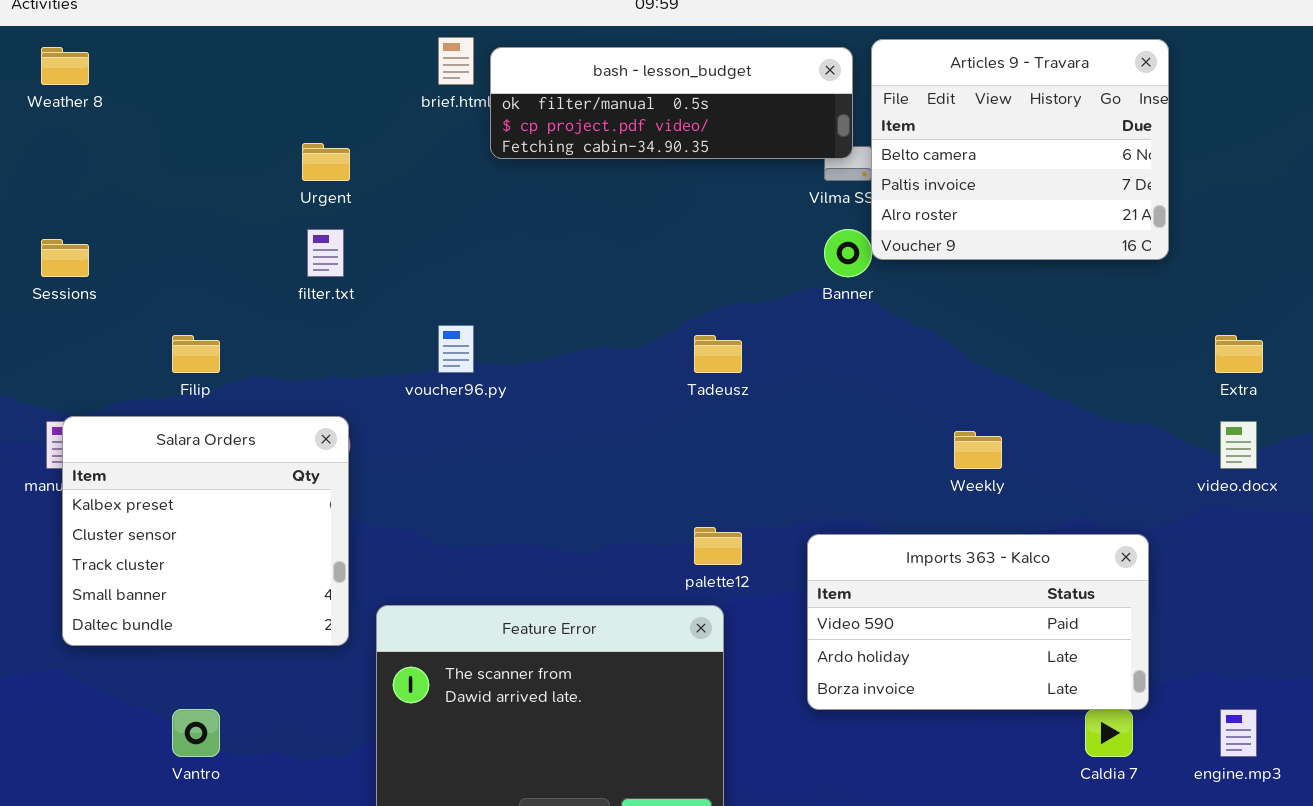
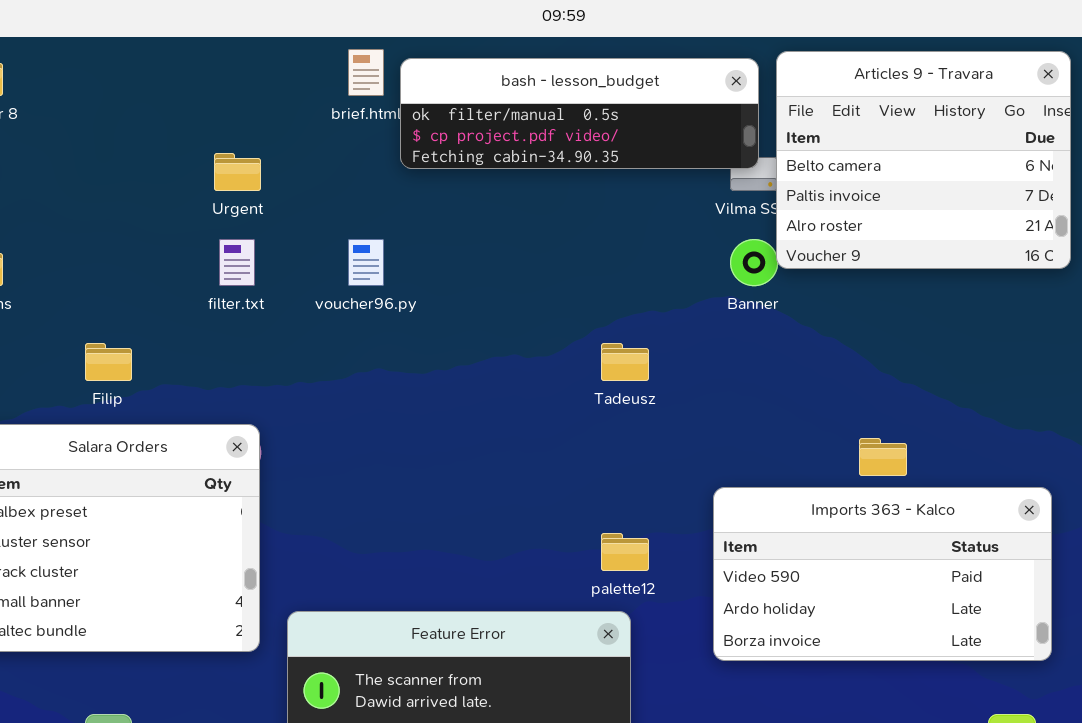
voucher96.py: [438,325,474,373] -> [348,239,384,286], moved
Imports 363 - Kalco: [807,534,1149,710] -> [713,487,1052,661], moved

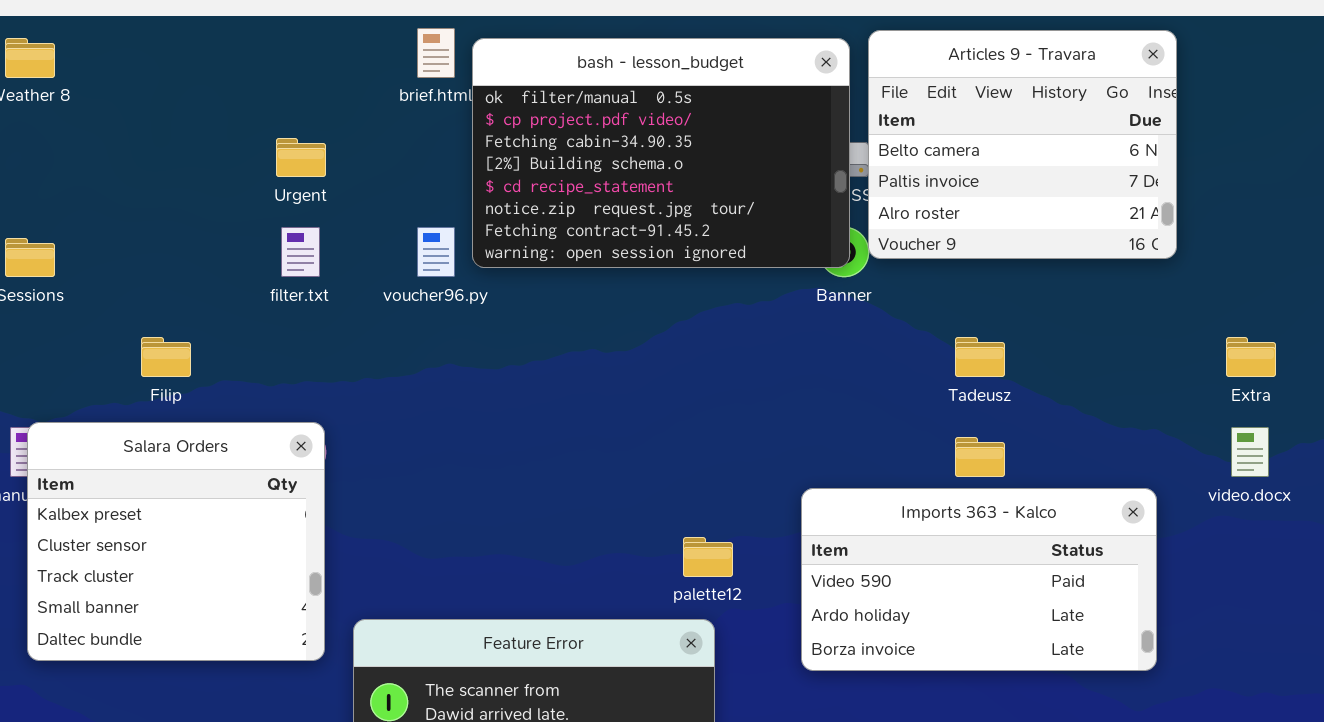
bash - lesson_budget: [400,58,759,169] -> [472,38,850,268], resized
Tadeusz: [601,343,649,381] -> [955,337,1005,377], moved

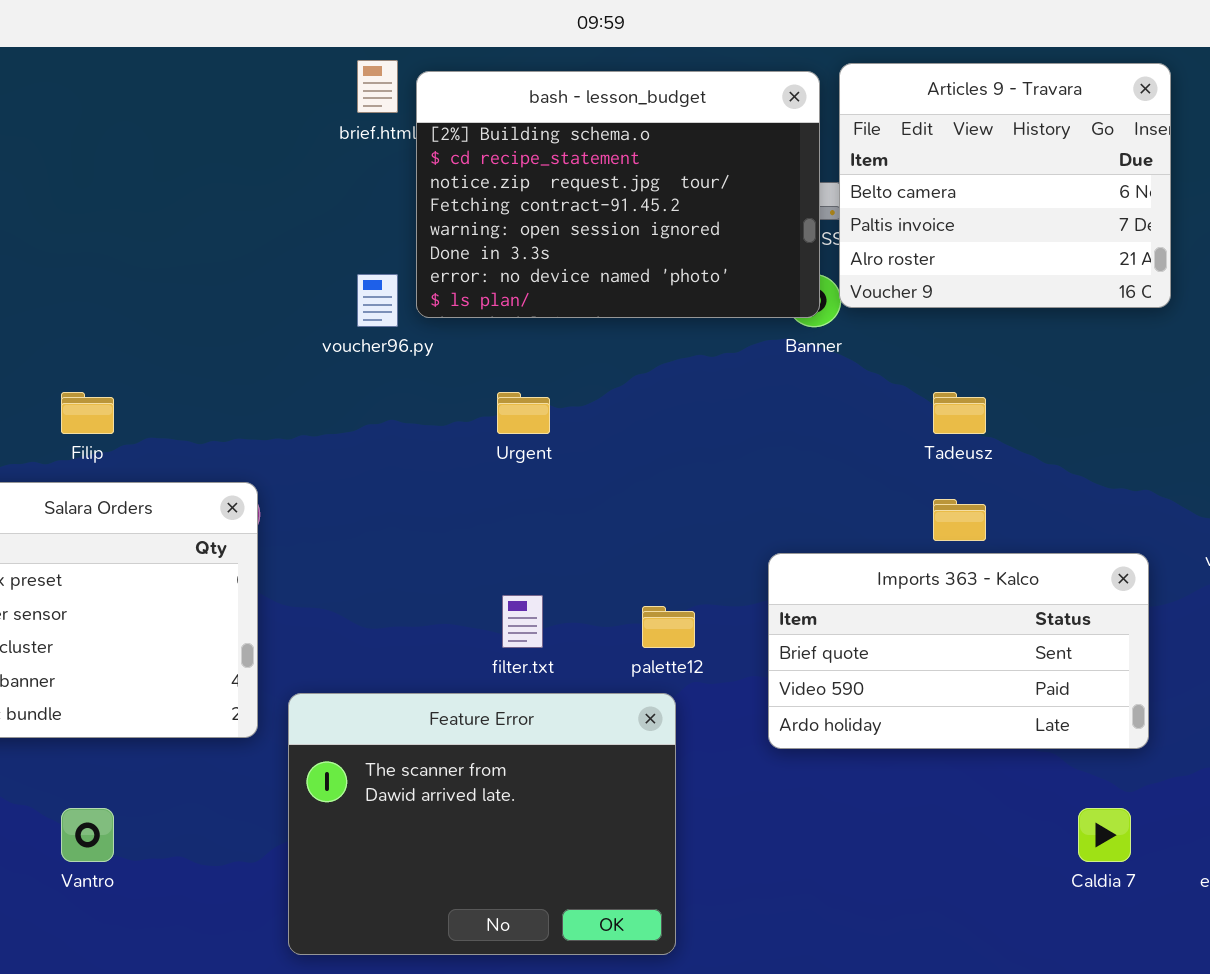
bash - lesson_budget: [472,38,850,268] -> [416,71,820,318], scrolled down 3 rows
Urgent: [276,138,326,177] -> [497,392,550,434], moved
filter.txt: [281,227,320,277] -> [502,595,543,648], moved
Imports 363 - Kalco: [801,488,1157,671] -> [768,553,1149,749], scrolled up 1 row

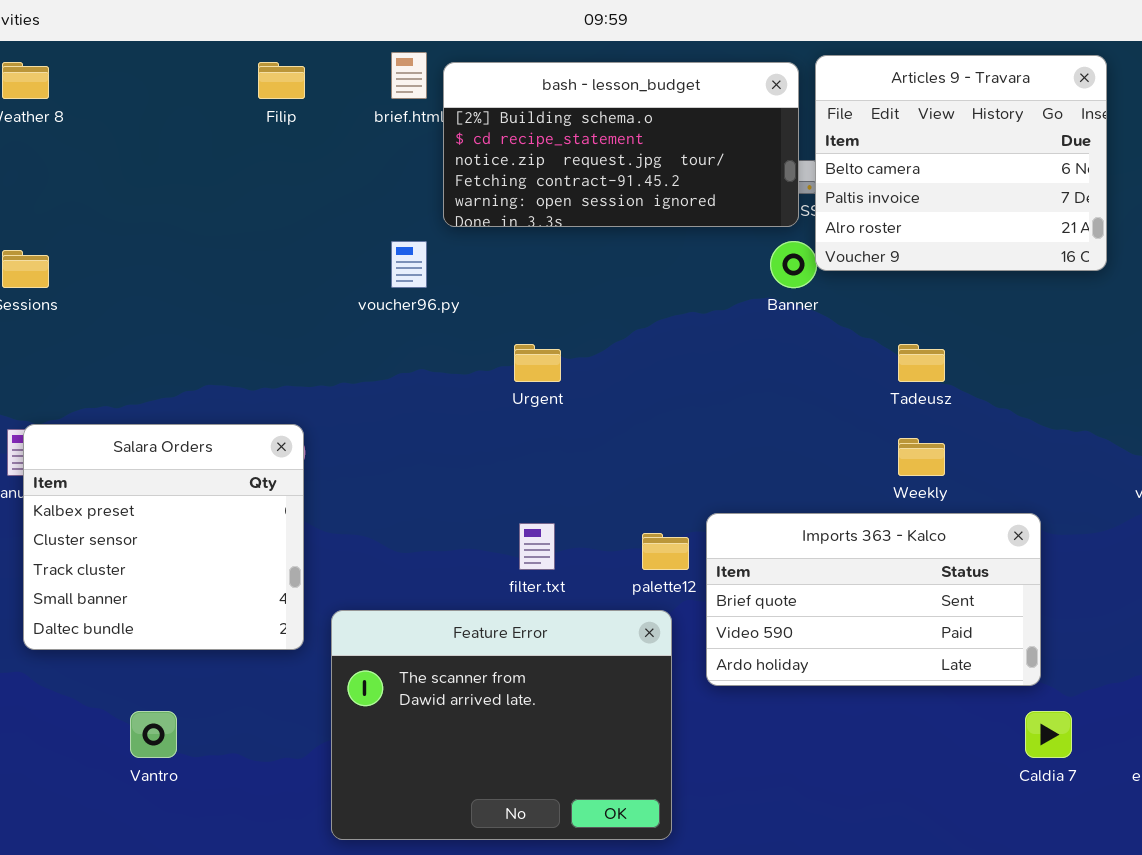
bash - lesson_budget: [416,71,820,318] -> [443,62,799,227], resized
Filip: [61,392,114,434] -> [258,62,305,99], moved
Imports 363 - Kalco: [768,553,1149,749] -> [706,513,1041,686], moved

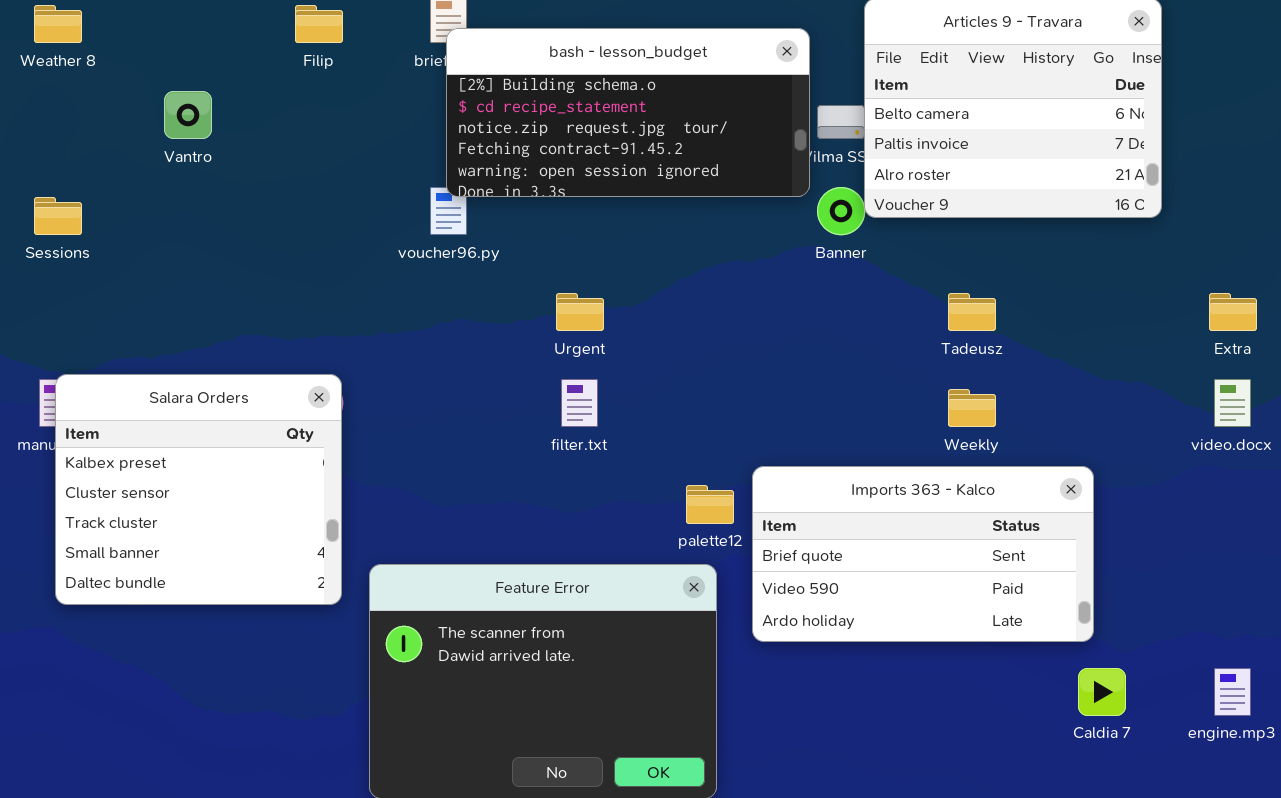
bash - lesson_budget: [443,62,799,227] -> [446,28,810,197], moved
filter.txt: [519,523,555,570] -> [561,379,598,427], moved
Vantro: [130,711,177,758] -> [164,91,212,139], moved

